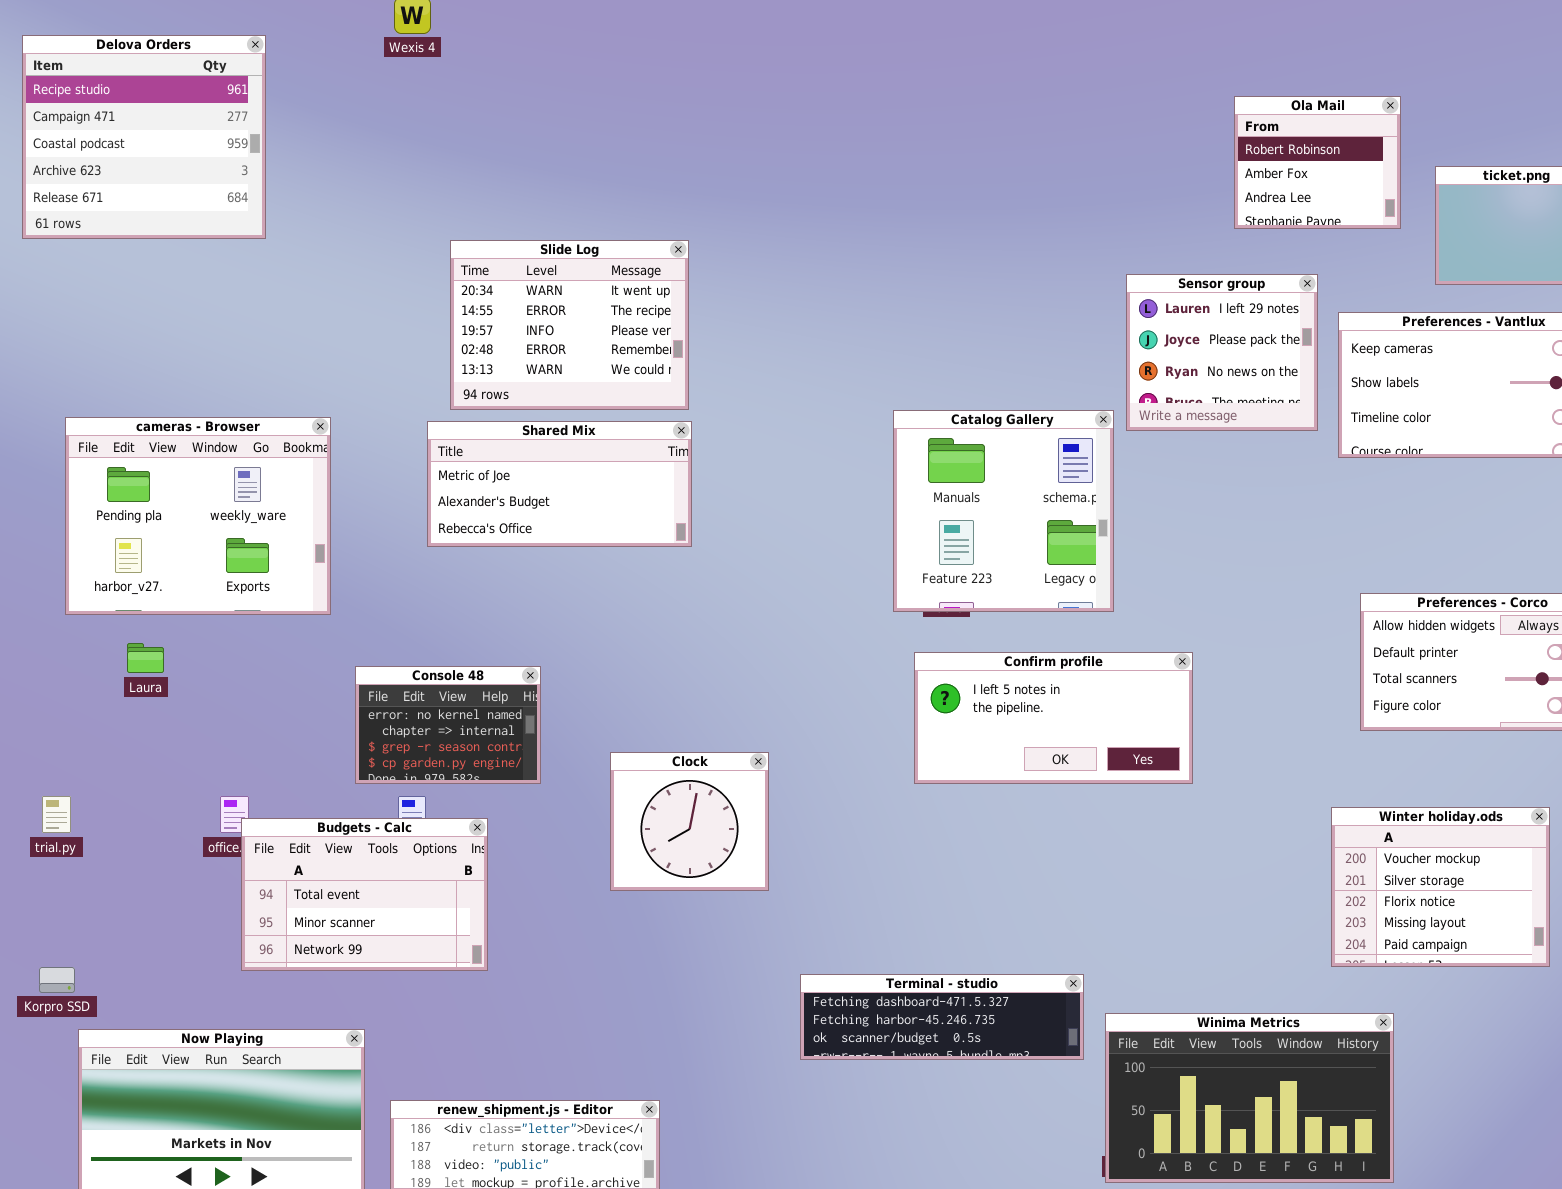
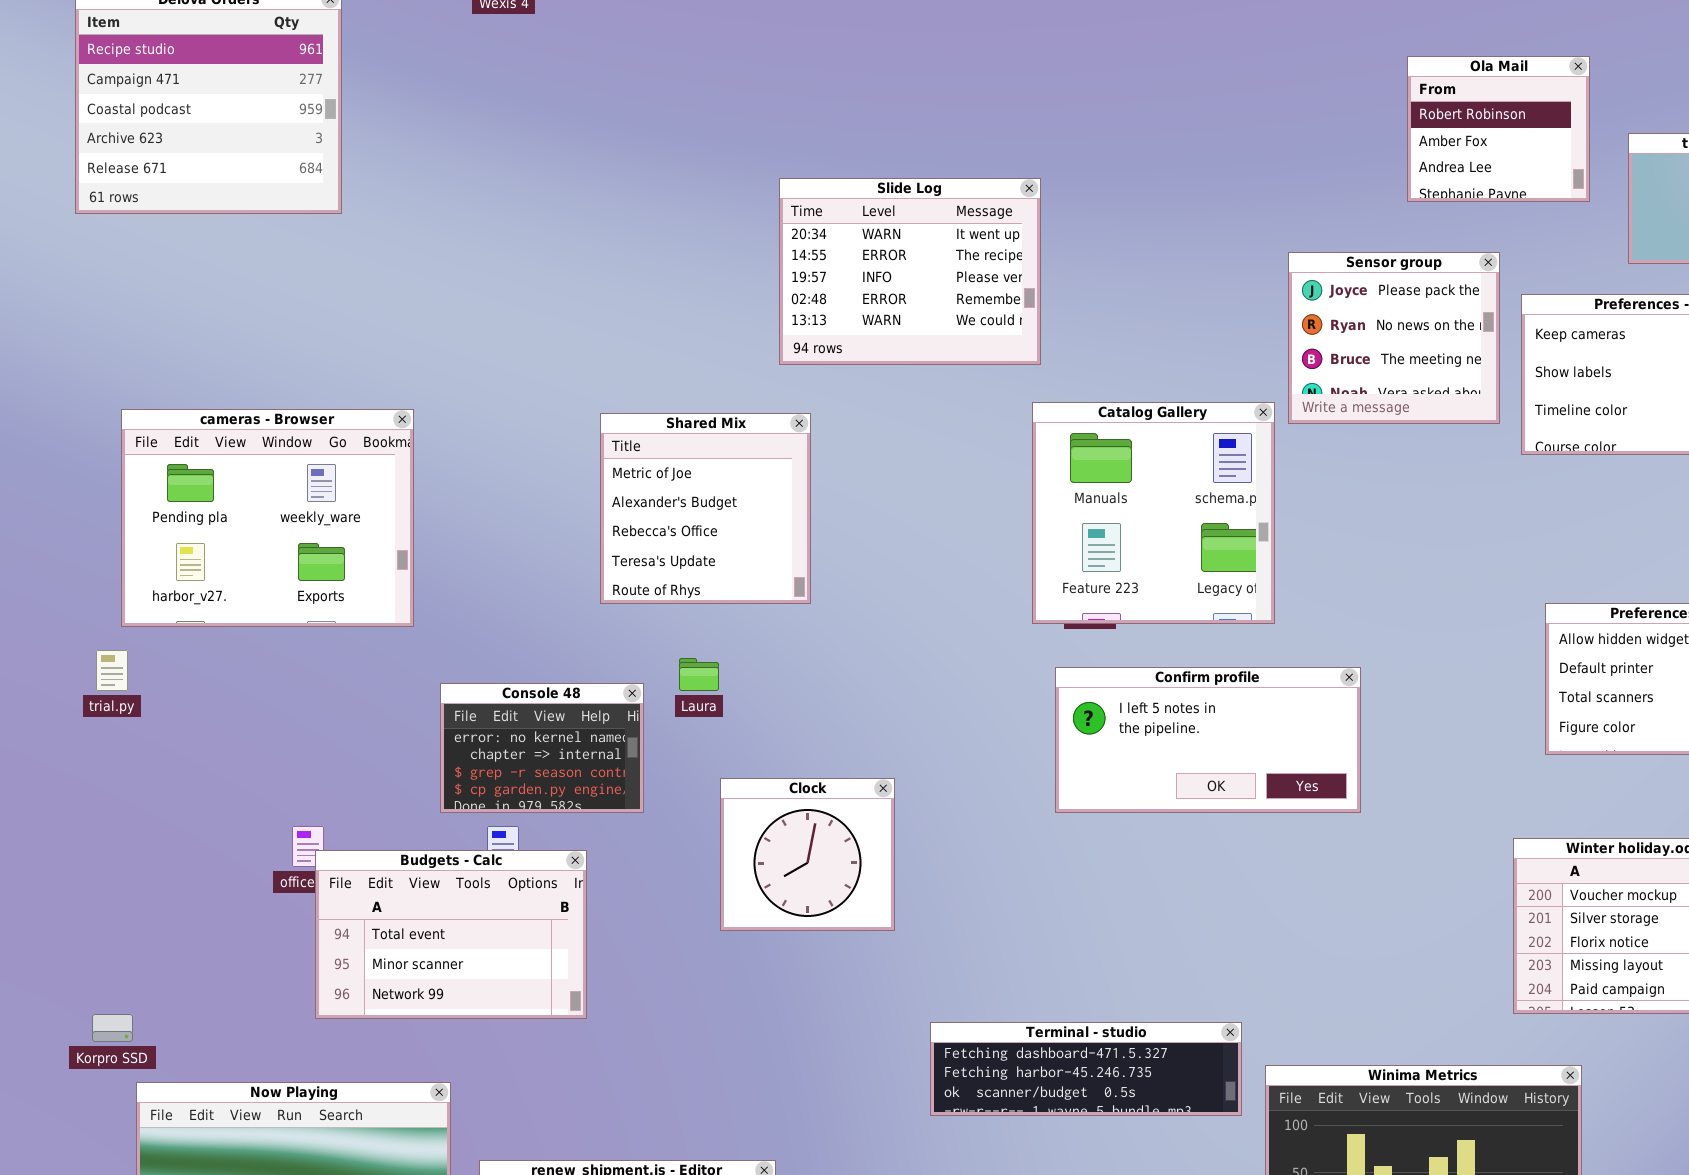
Slide Log: [450,240,689,410] -> [779,178,1041,365], moved
Sensor group: [1126,274,1318,431] -> [1288,252,1500,424], scrolled down 1 row
Shared Mix: [427,421,692,547] -> [600,413,811,604], resized
Laura: [127,643,164,673] -> [679,658,719,691], moved
trial.py: [42,796,71,833] -> [96,650,128,691], moved

